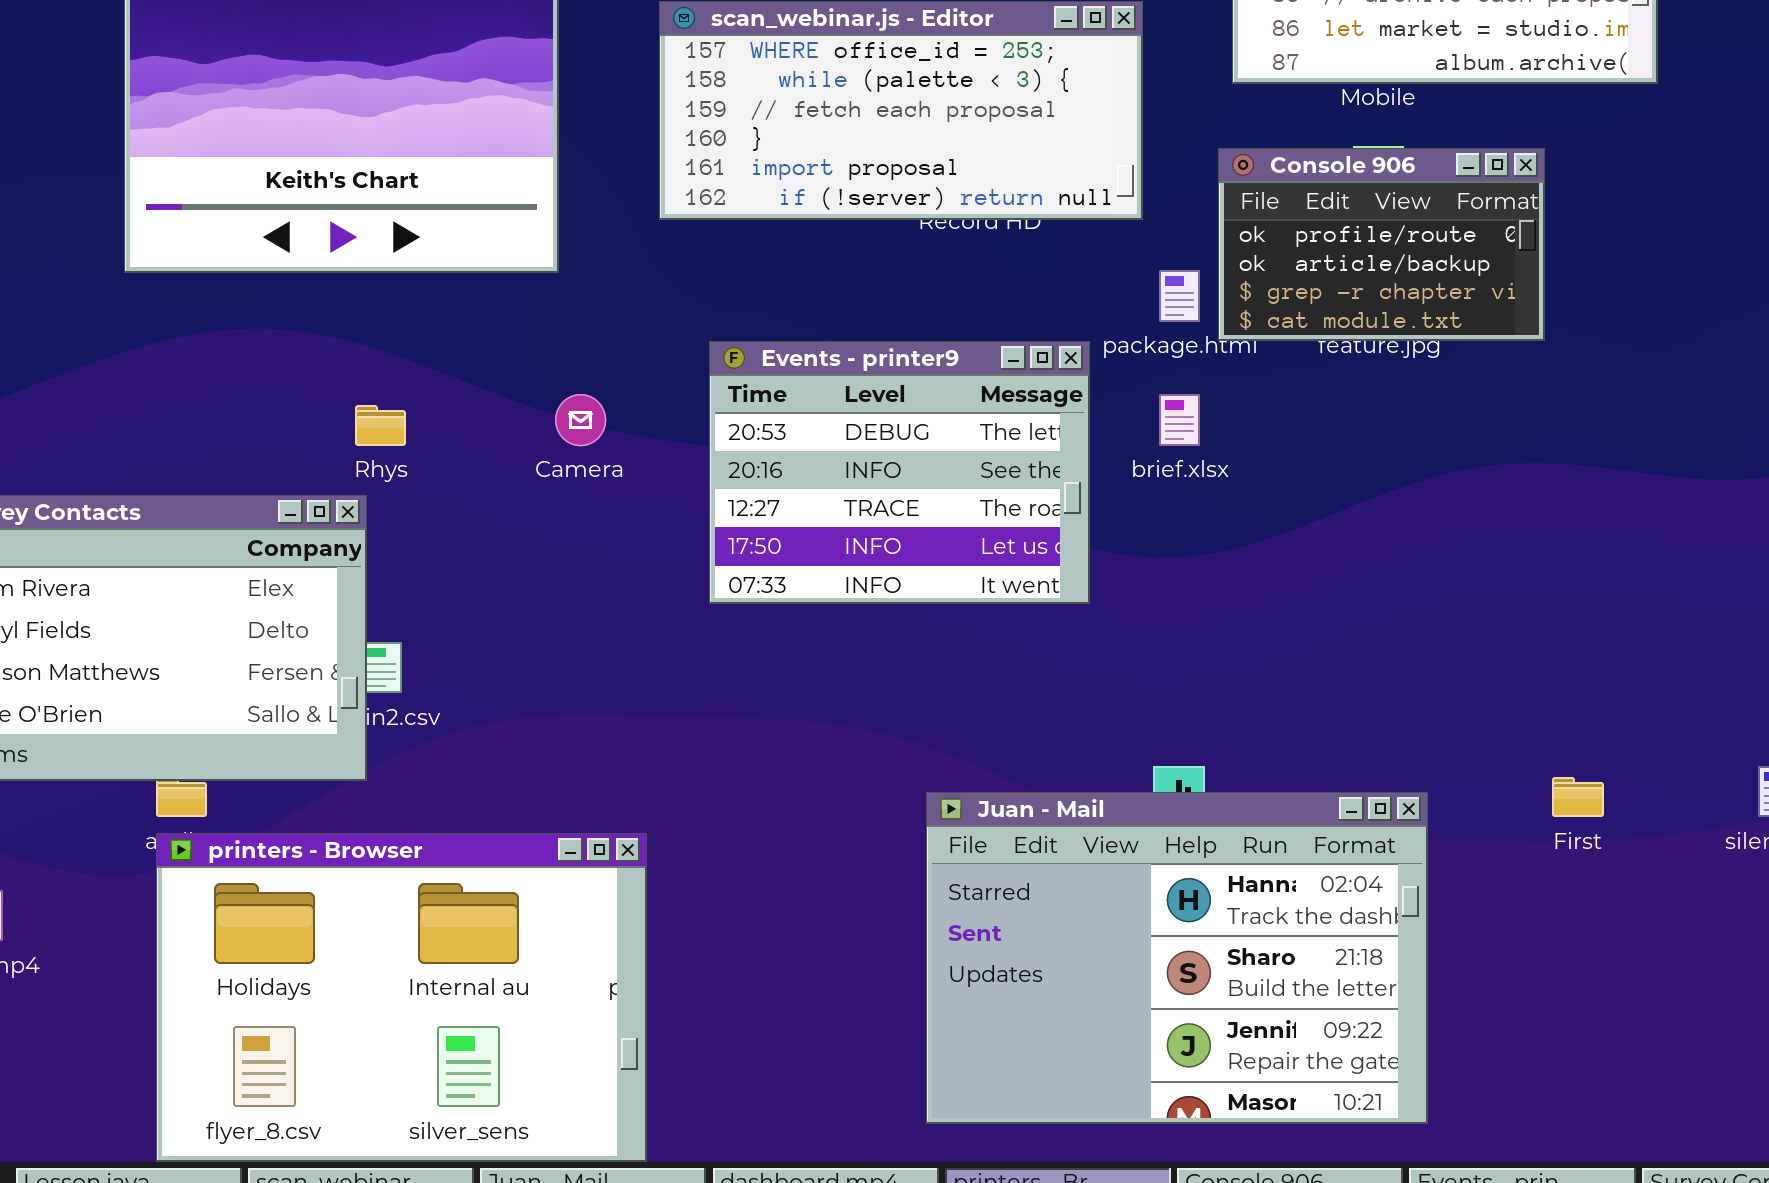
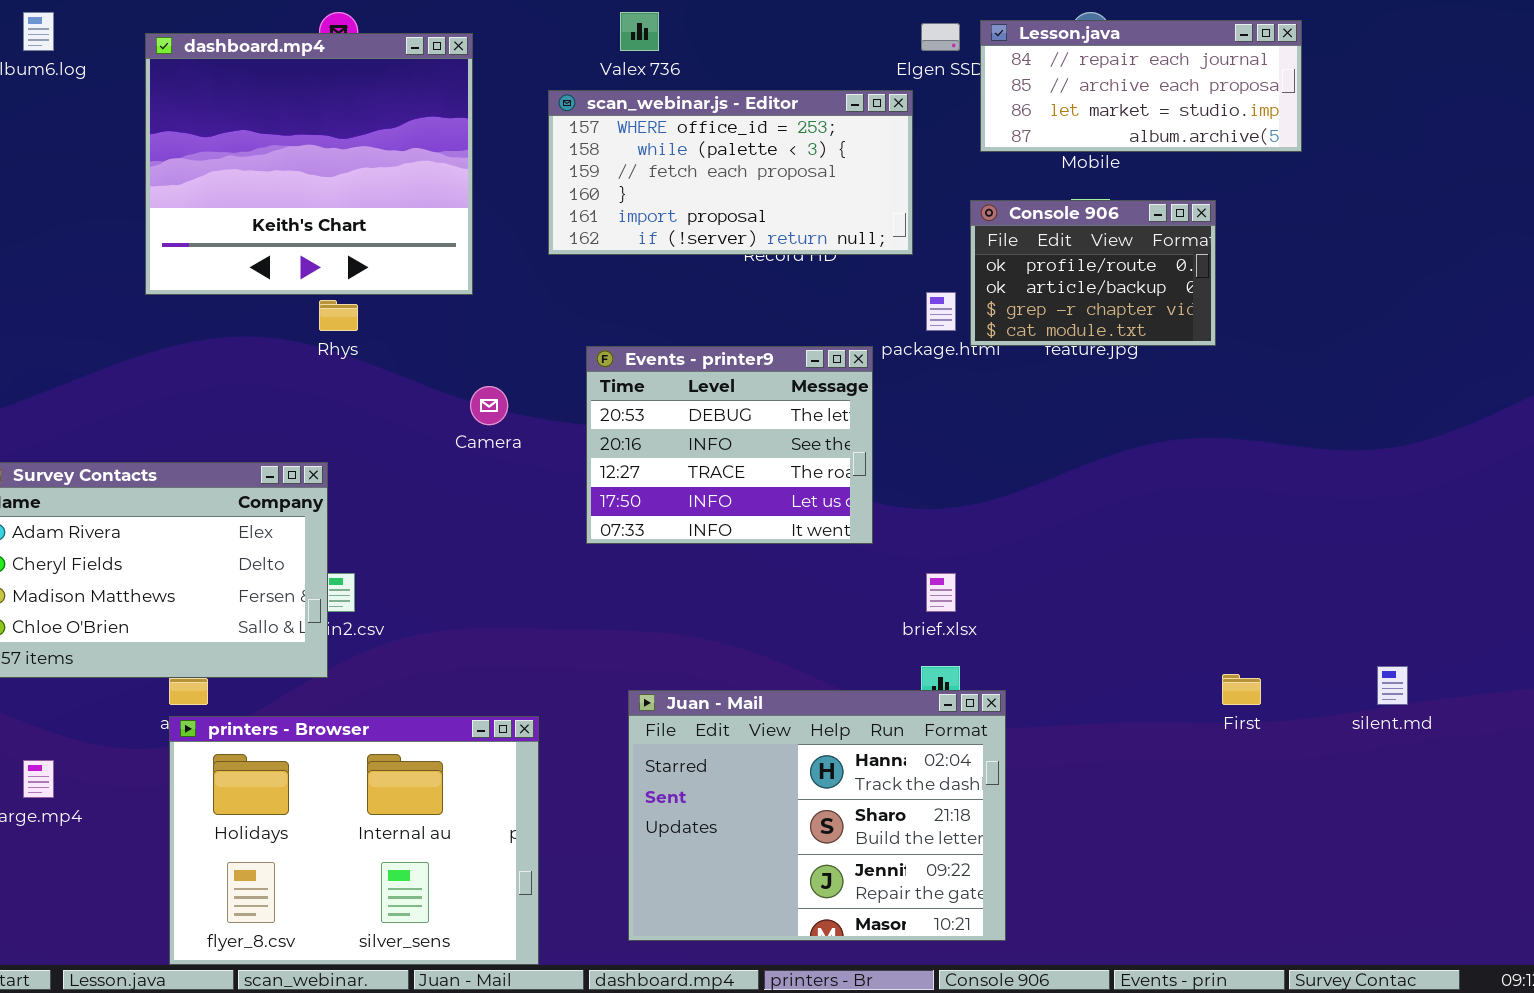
brief.xlsx: [1159,394,1200,446] -> [926,573,956,612], moved
Rhys: [355,405,406,446] -> [319,300,358,331], moved
Juan - Mail: [926,792,1428,1124] -> [628,690,1006,941], moved

